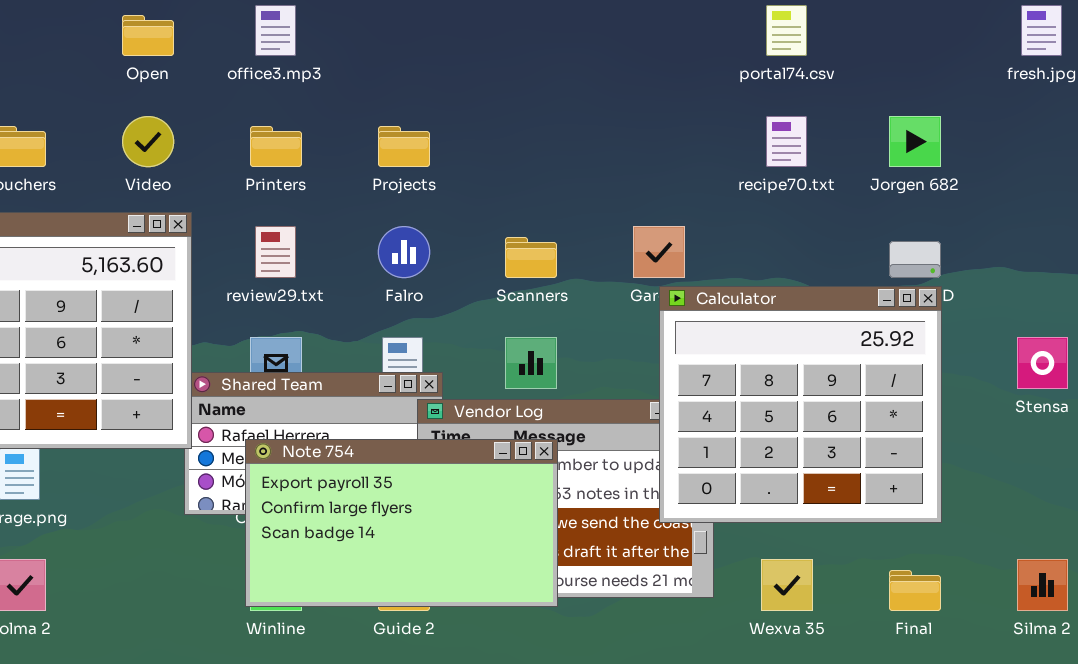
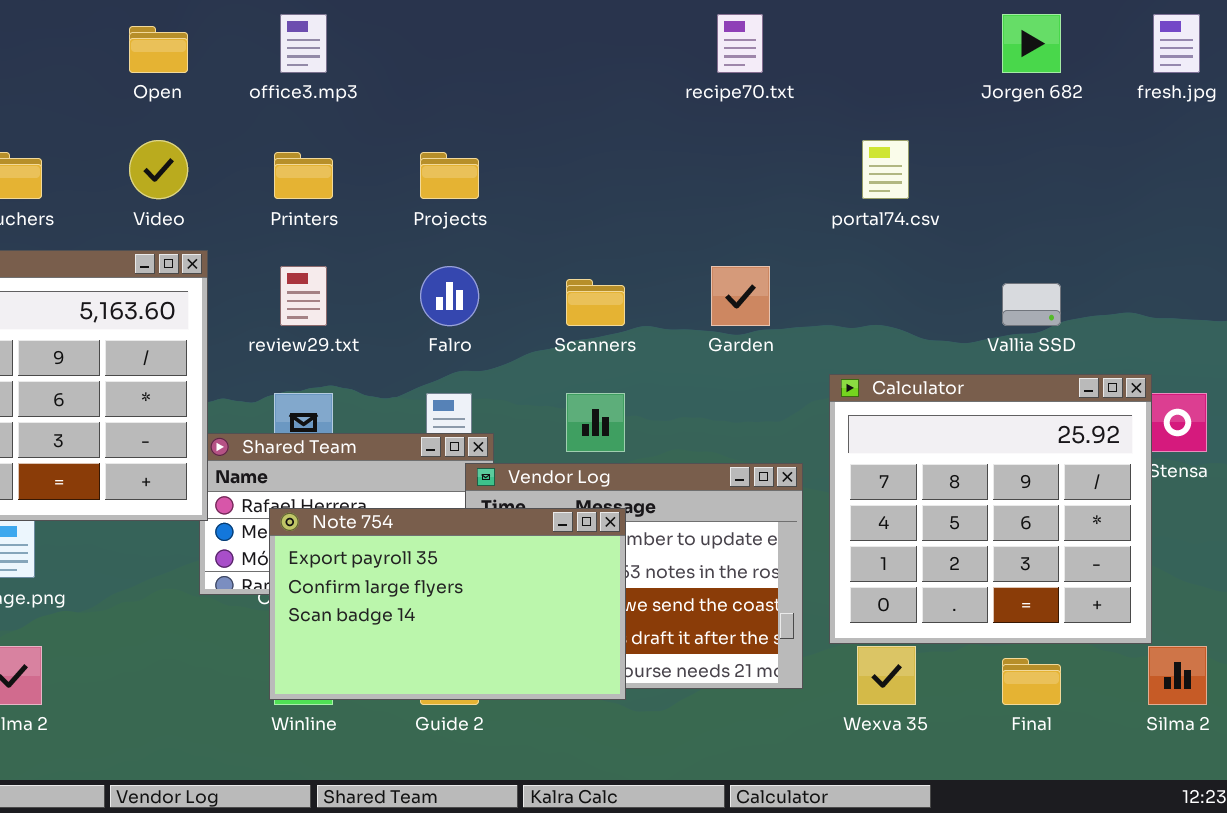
portal74.csv: [766,5,807,56] -> [862,140,909,199], moved
recipe70.txt: [766,116,807,167] -> [717,14,763,73], moved
Jorgen 682: [889,116,941,167] -> [1002,14,1061,73], moved
Calculator: [659,286,942,523] -> [829,374,1152,644], moved

